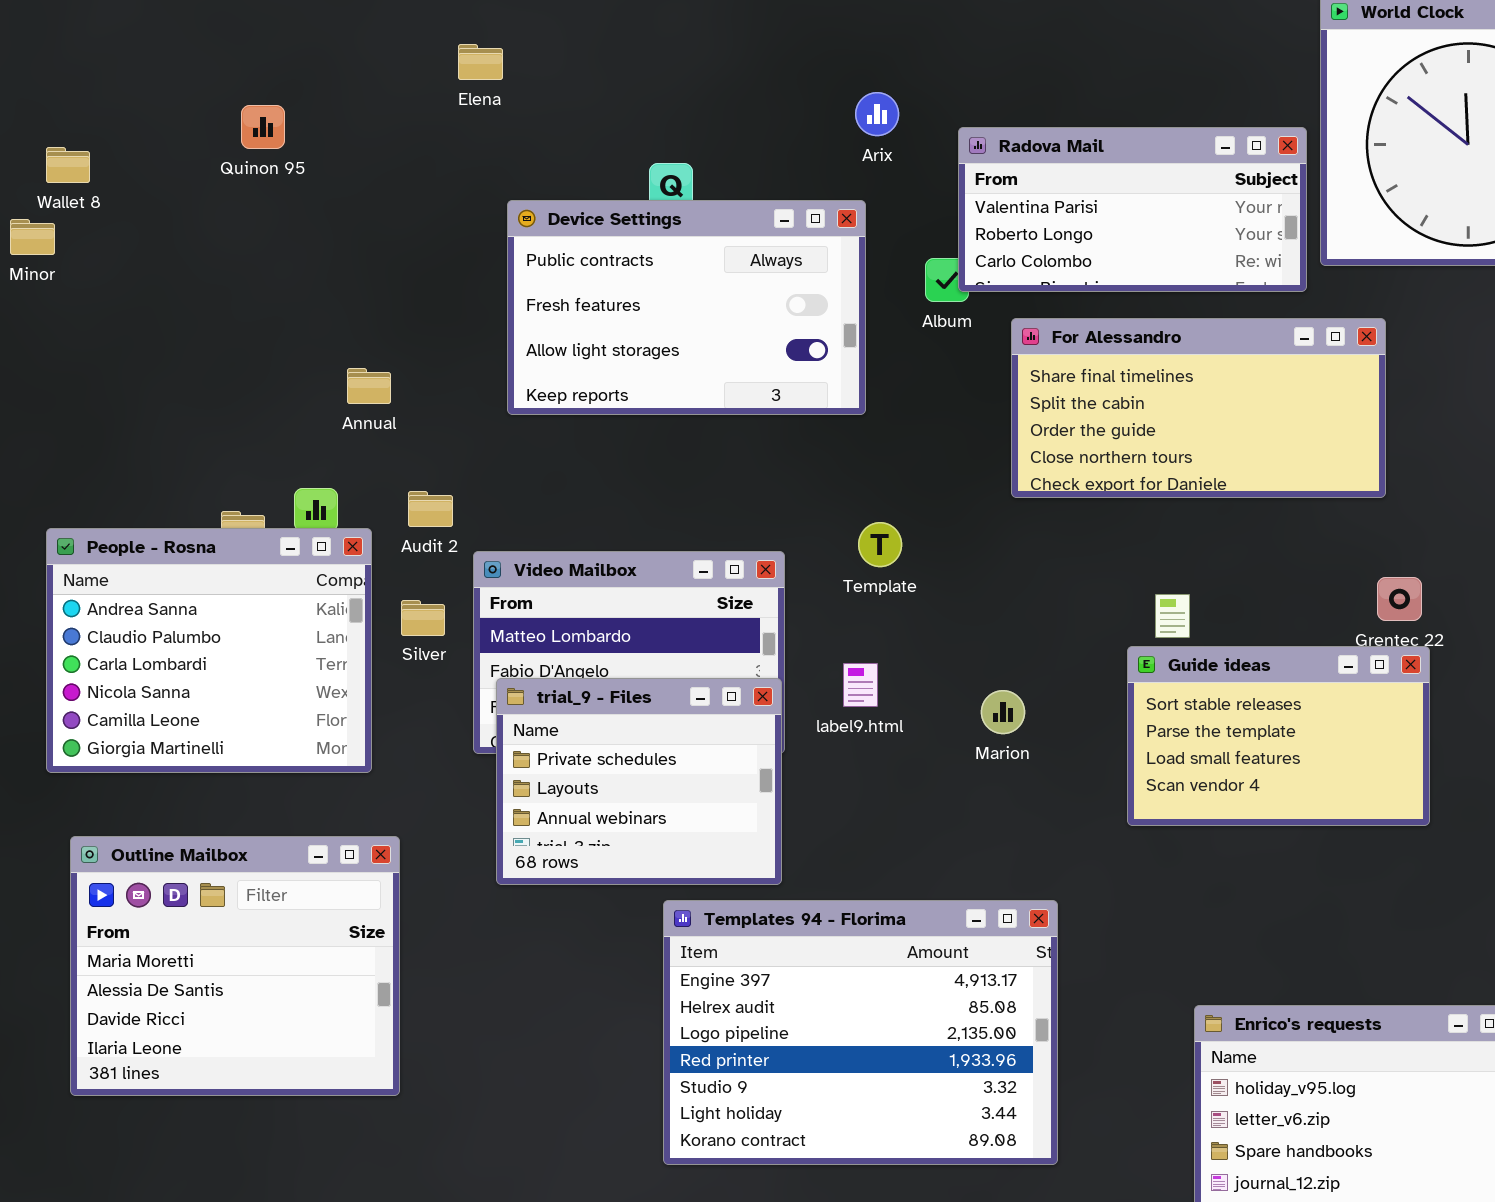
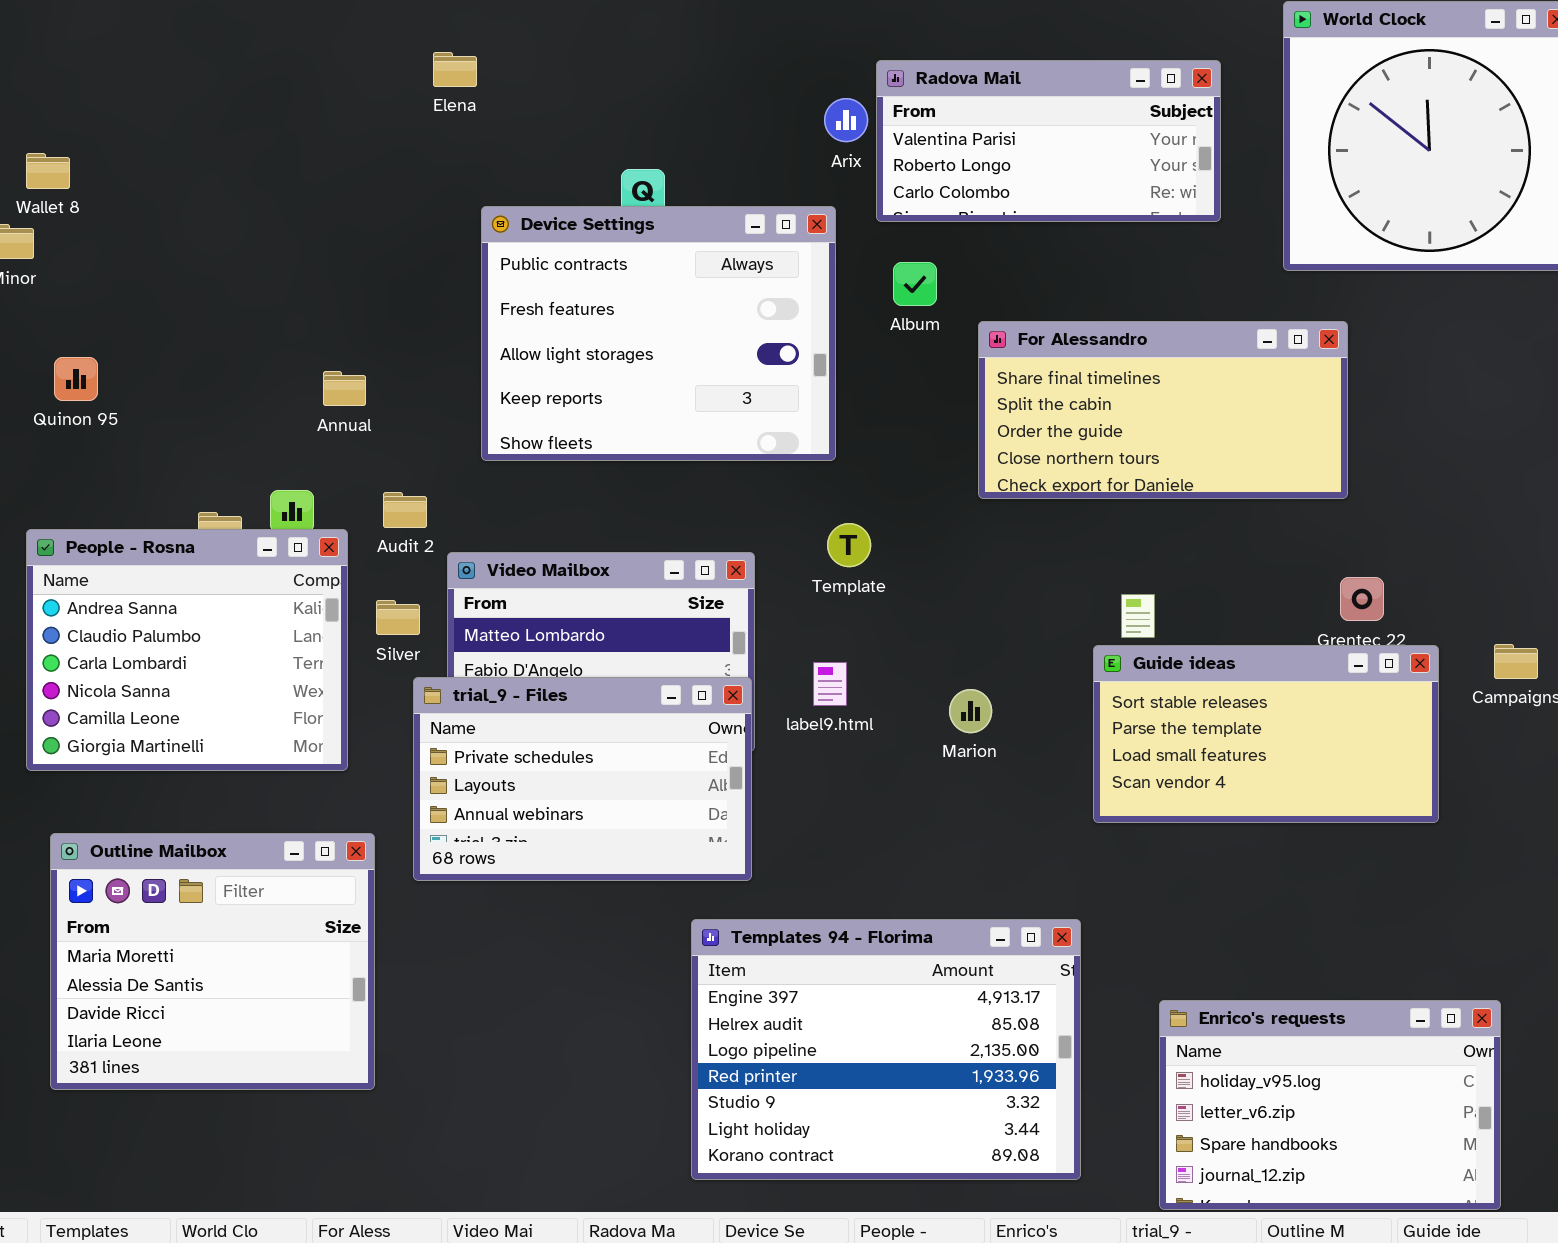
Quinon 95: [241,105,285,149] -> [54,357,98,401], moved
Radova Mail: [958,127,1307,292] -> [876,60,1221,222], moved
Device Settings: [507,200,866,415] -> [481,206,836,461], resized
Guide ideas: [1127,646,1430,826] -> [1093,645,1439,823], resized
trial_9 - Files: [496,678,782,885] -> [413,677,752,881], resized
Templates 94 - Florima: [663,900,1058,1165] -> [691,919,1081,1180], moved

